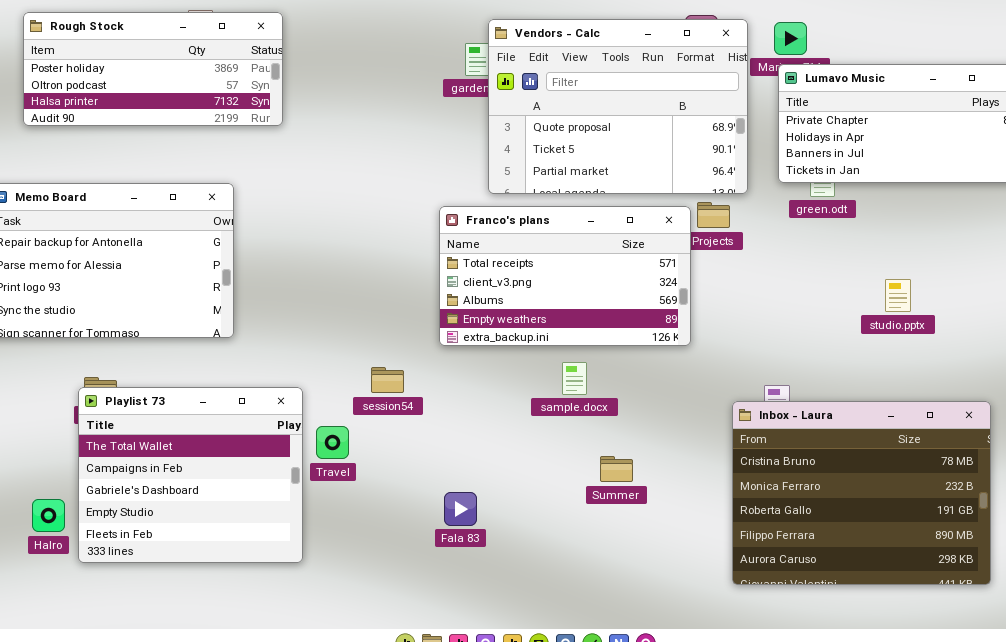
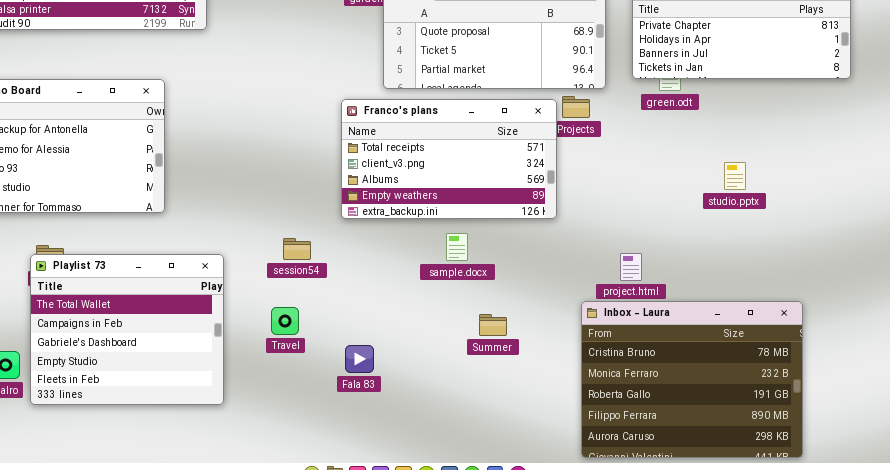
Inbox - Laura: [732,401,991,585] -> [581,301,803,458], moved
Travel: [316,426,349,459] -> [271,307,299,335], moved

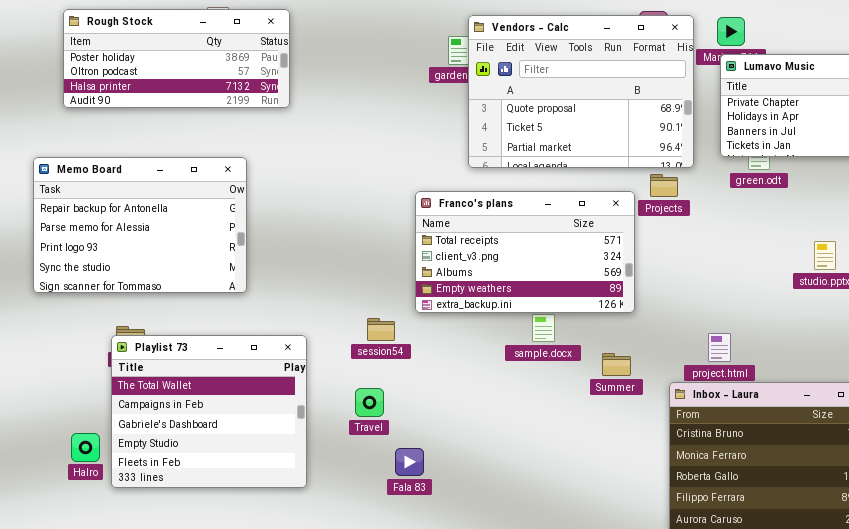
Franco's plans: [341,99,557,219] -> [415,191,635,313], moved
Summer: [479,314,507,336] -> [602,353,631,376], moved
Fala 83: [345,345,374,373] -> [395,448,424,476], moved

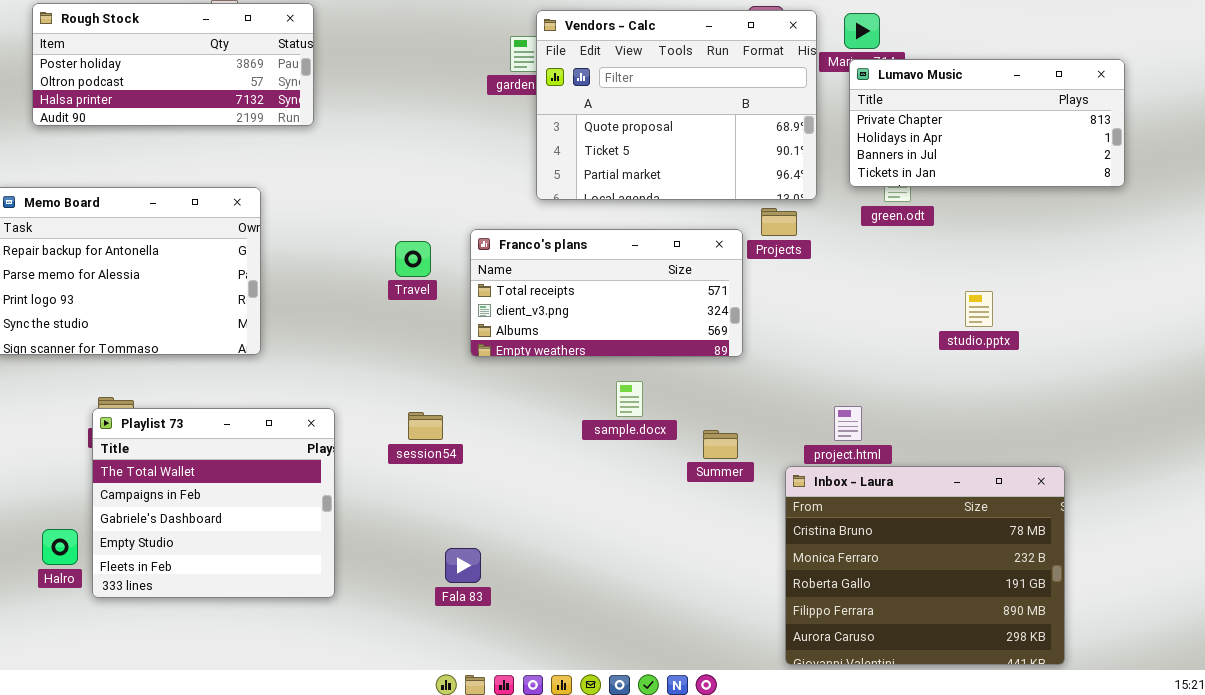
Franco's plans: [415,191,635,313] -> [470,229,743,357], resized
session54: [367,318,395,341] -> [408,412,443,440], moved
Travel: [355,388,384,417] -> [395,241,431,277], moved

